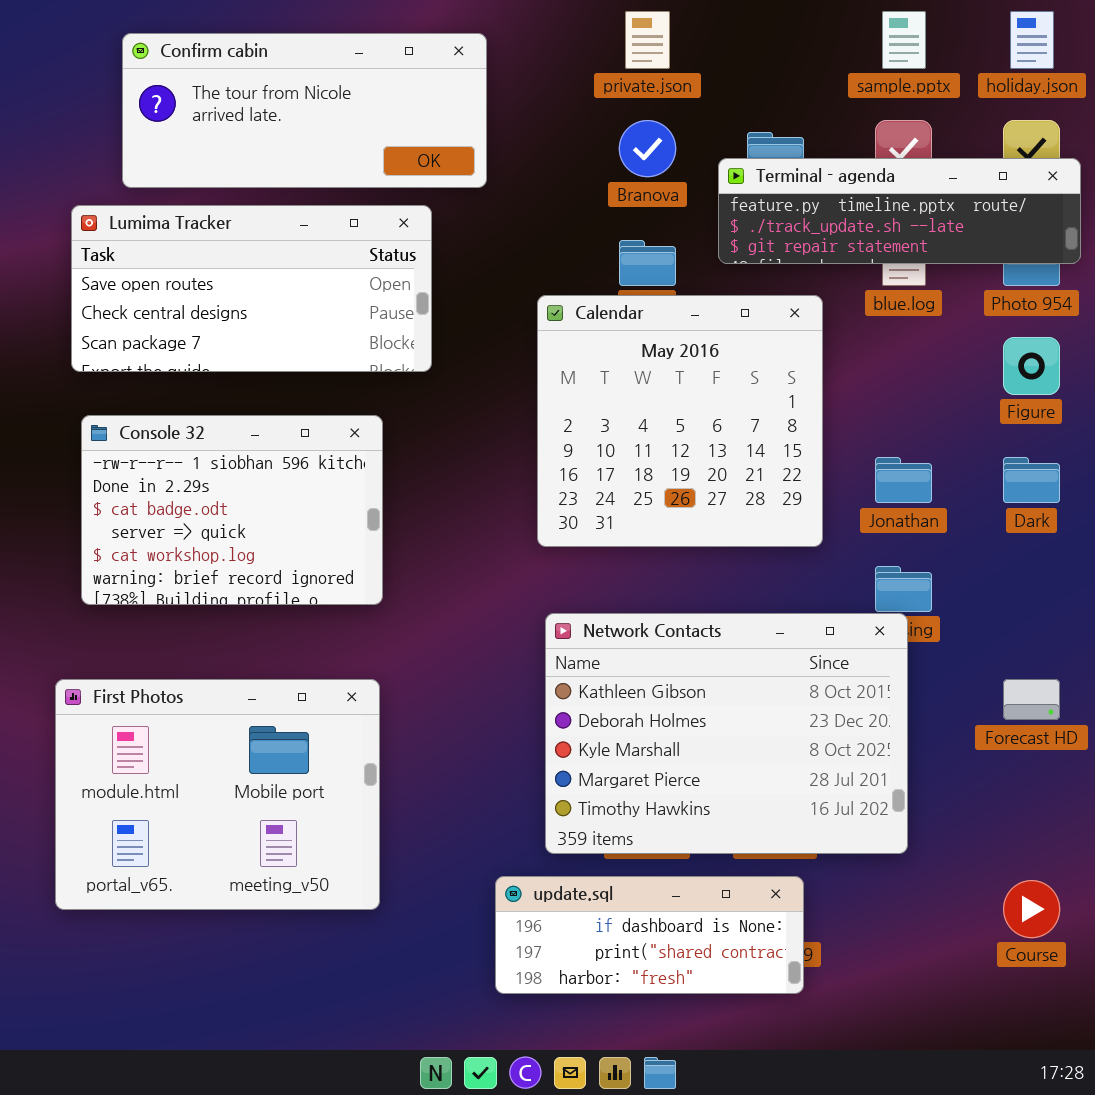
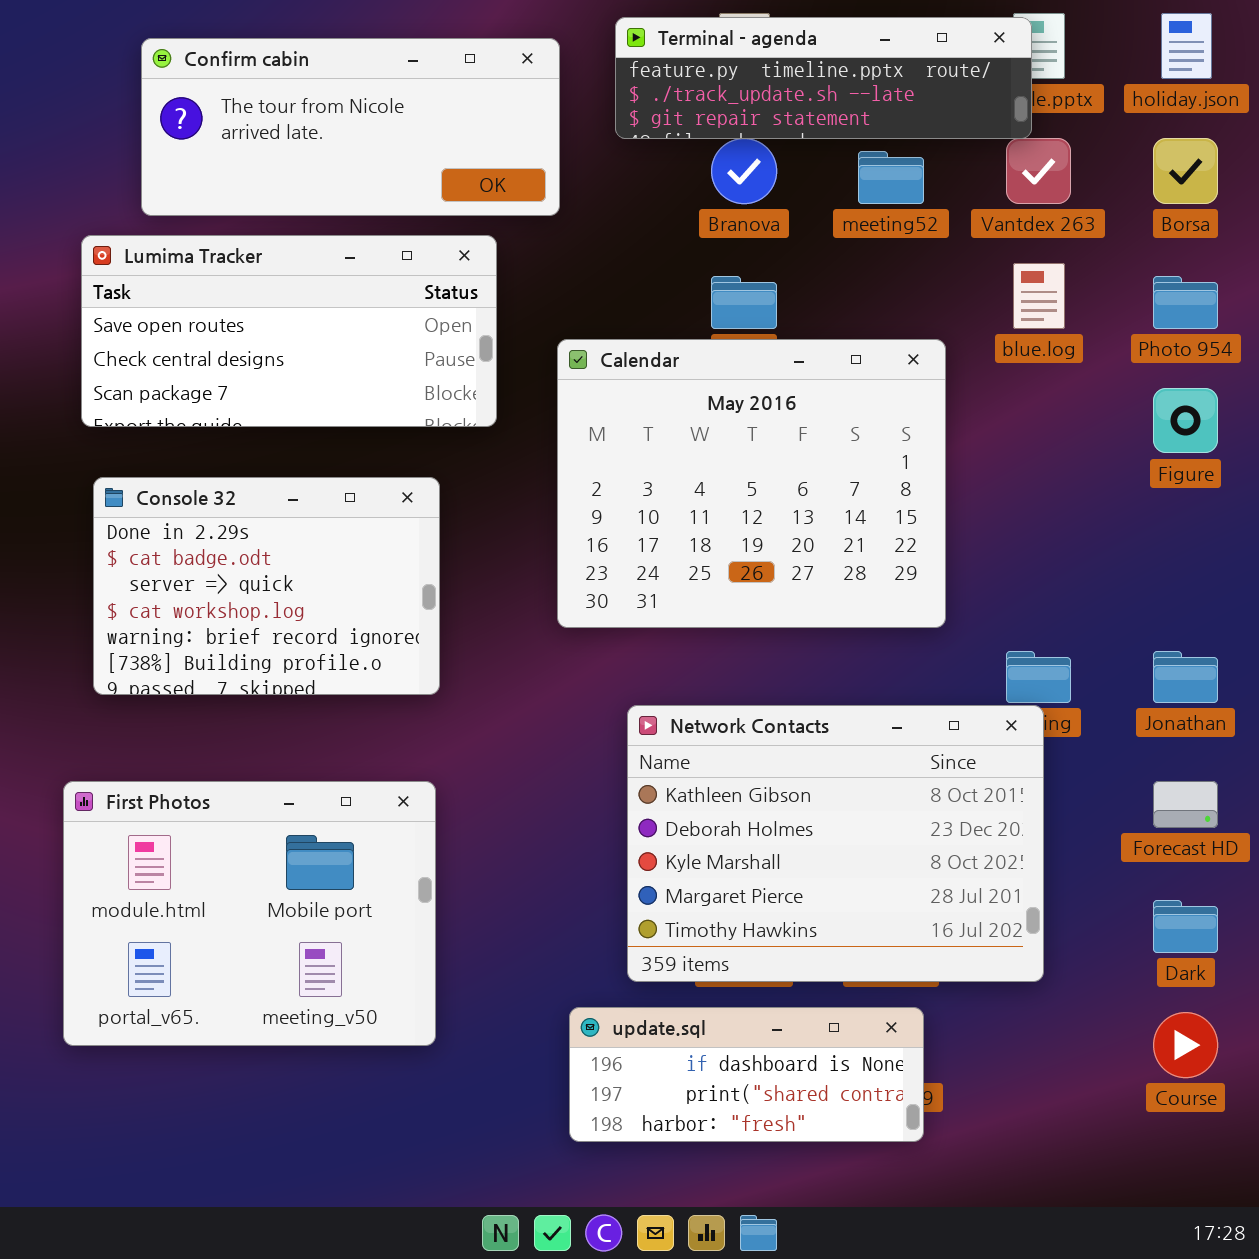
Terminal - agenda: [718,158,1081,264] -> [615,17,1032,139], moved
Calendar: [537,295,823,547] -> [557,339,946,628], resized
Console 32: [81,415,383,605] -> [93,477,440,695], scrolled down 1 row
Jonathan: [875,457,932,503] -> [1153,651,1218,703], moved
Dark: [1003,457,1060,503] -> [1153,900,1218,953], moved

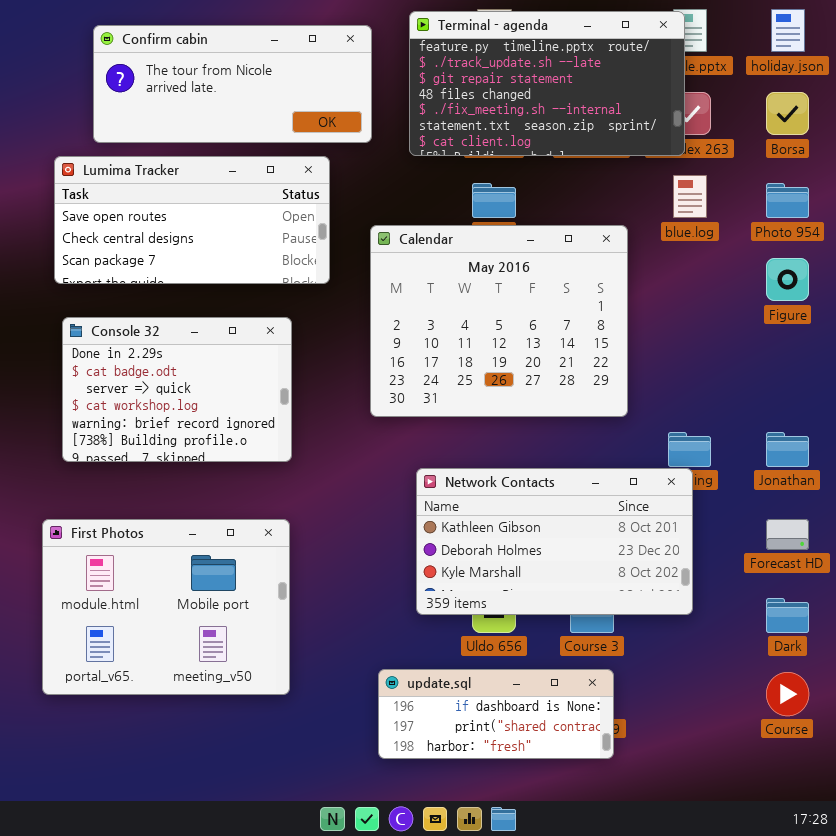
Terminal - agenda: [615,17,1032,139] -> [409,11,685,156], resized
Network Contacts: [627,705,1044,982] -> [416,468,693,615], resized

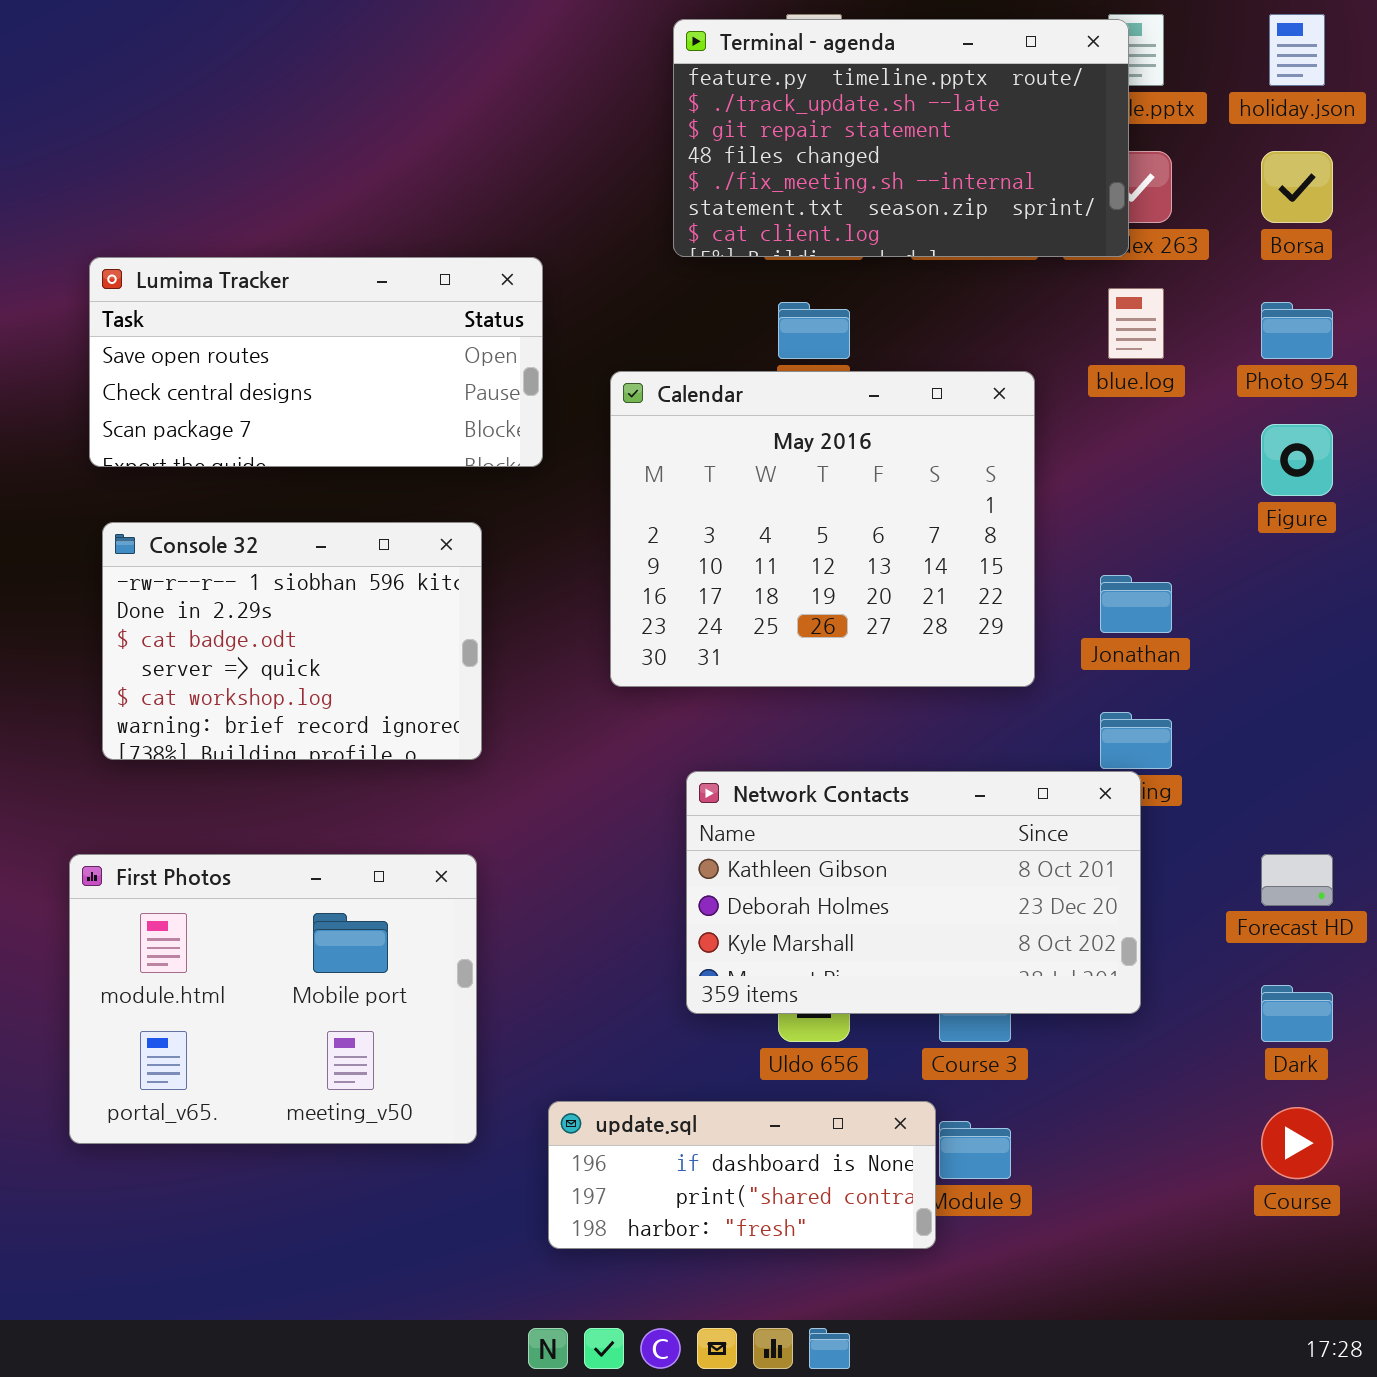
Confirm cabin: [93,25,372,143] -> none, closed
Console 32: [62,317,292,462] -> [102,522,482,760], scrolled up 1 row
Jonathan: [766,432,809,467] -> [1100,575,1172,633], moved
update.sql: [378,669,614,759] -> [548,1101,936,1249], moved

